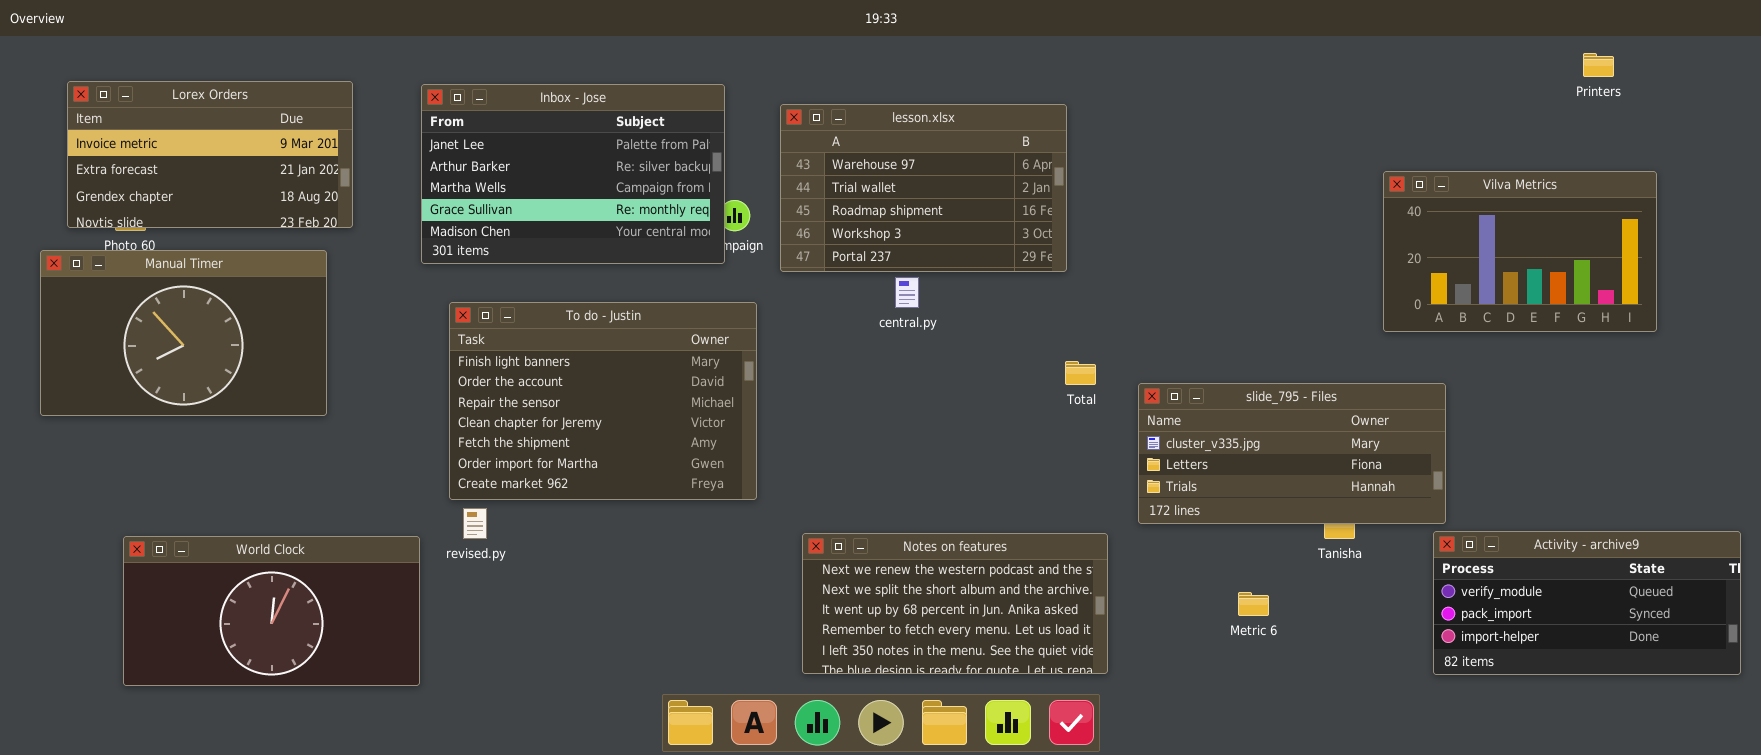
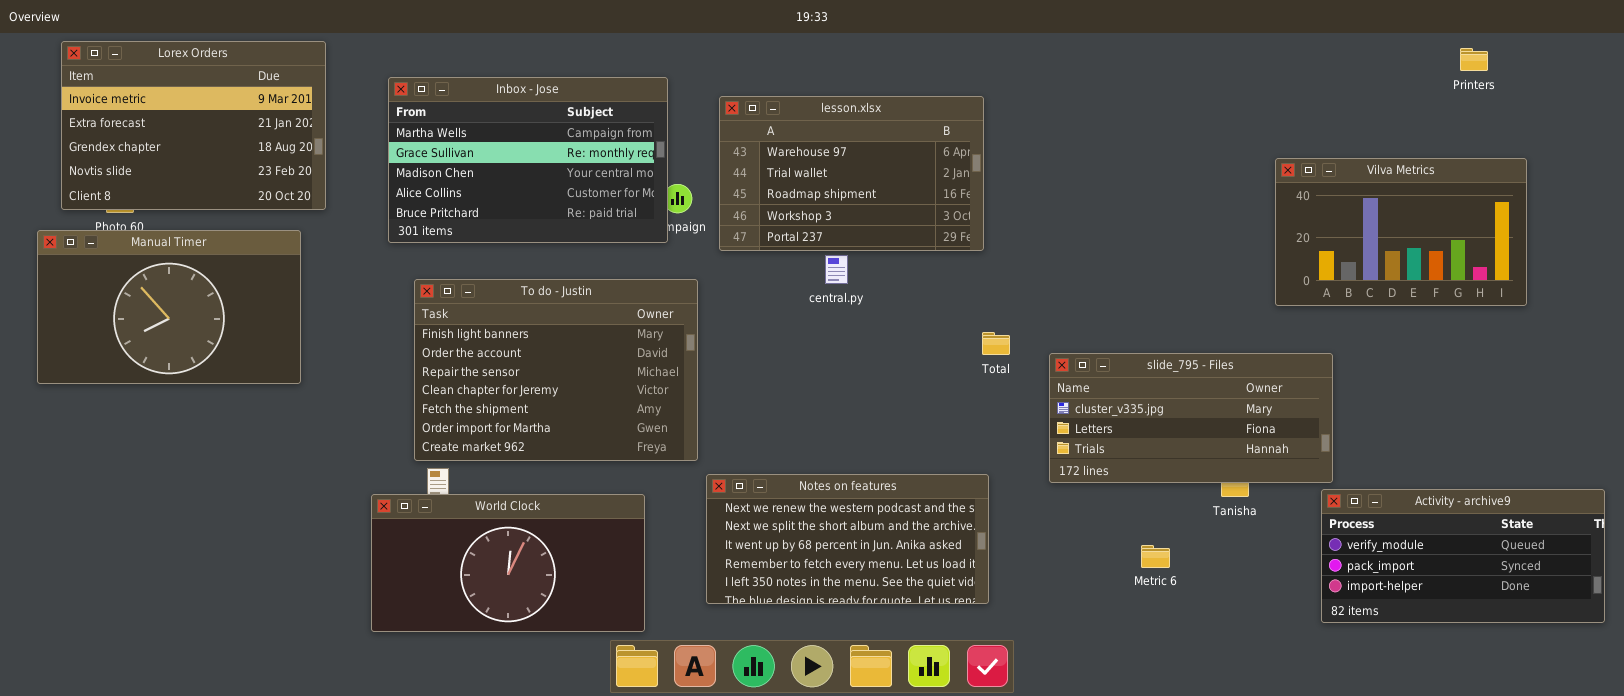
Lorex Orders: [67,81,353,228] -> [61,41,326,210], resized
Inbox - Jose: [421,84,725,264] -> [388,77,668,243], scrolled down 2 rows
Notes on features: [802,533,1108,674] -> [706,474,989,604], moved
World Clock: [123,536,420,686] -> [371,494,645,632], moved

